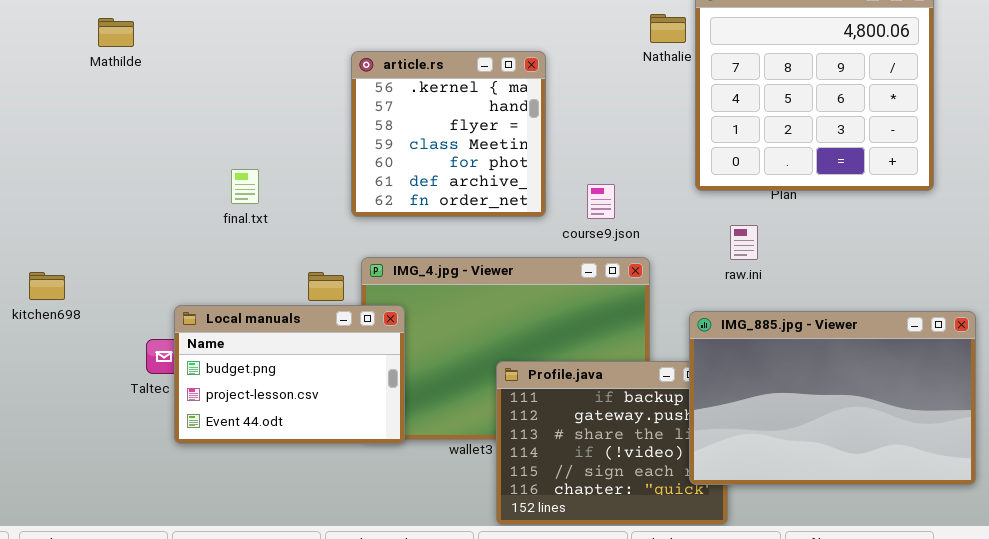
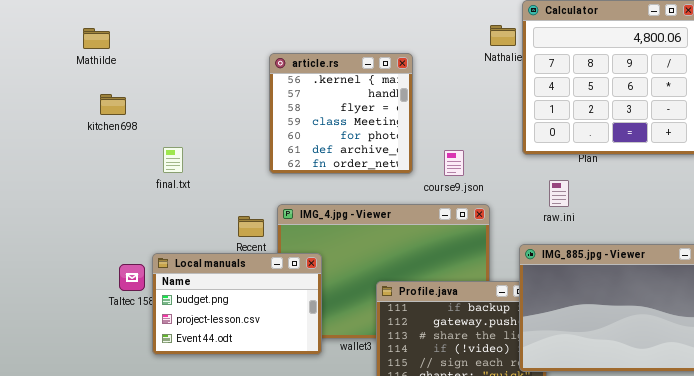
final.txt: [231,169,259,204] -> [163,147,183,173], moved
kitchen698: [29,272,65,300] -> [100,94,126,115], moved
Local manuals: [174,305,405,444] -> [152,253,322,355], moved

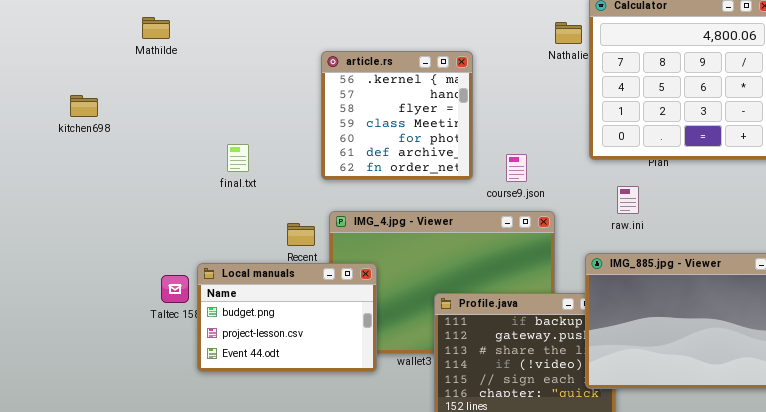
Mathilde: [83,28,110,49] -> [142,17,170,39], moved
kitchen698: [100,94,126,115] -> [70,95,98,117], moved
final.txt: [163,147,183,173] -> [227,144,249,172], moved

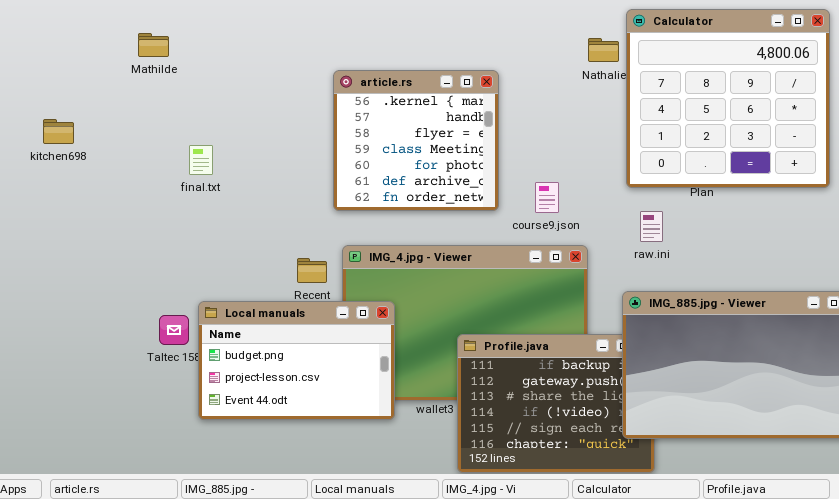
kitchen698: [70,95,98,117] -> [43,119,74,144], moved
final.txt: [227,144,249,172] -> [189,145,213,175], moved
raw.ini: [617,186,639,214] -> [640,211,663,242], moved

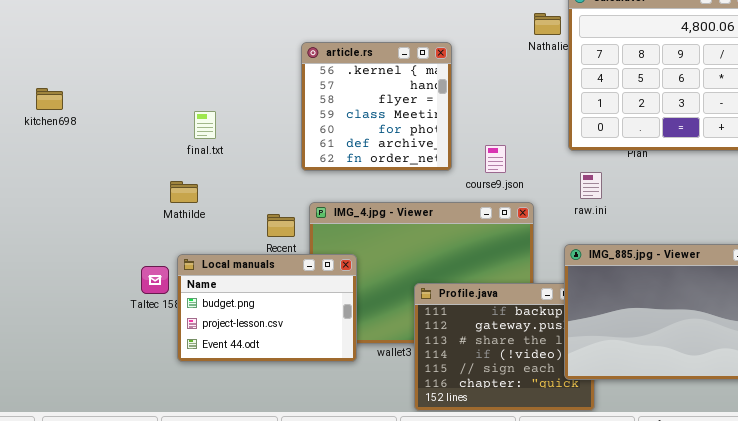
Mathilde: [138,33,169,57] -> [170,181,198,203], moved
final.txt: [189,145,213,175] -> [194,111,216,139], moved

